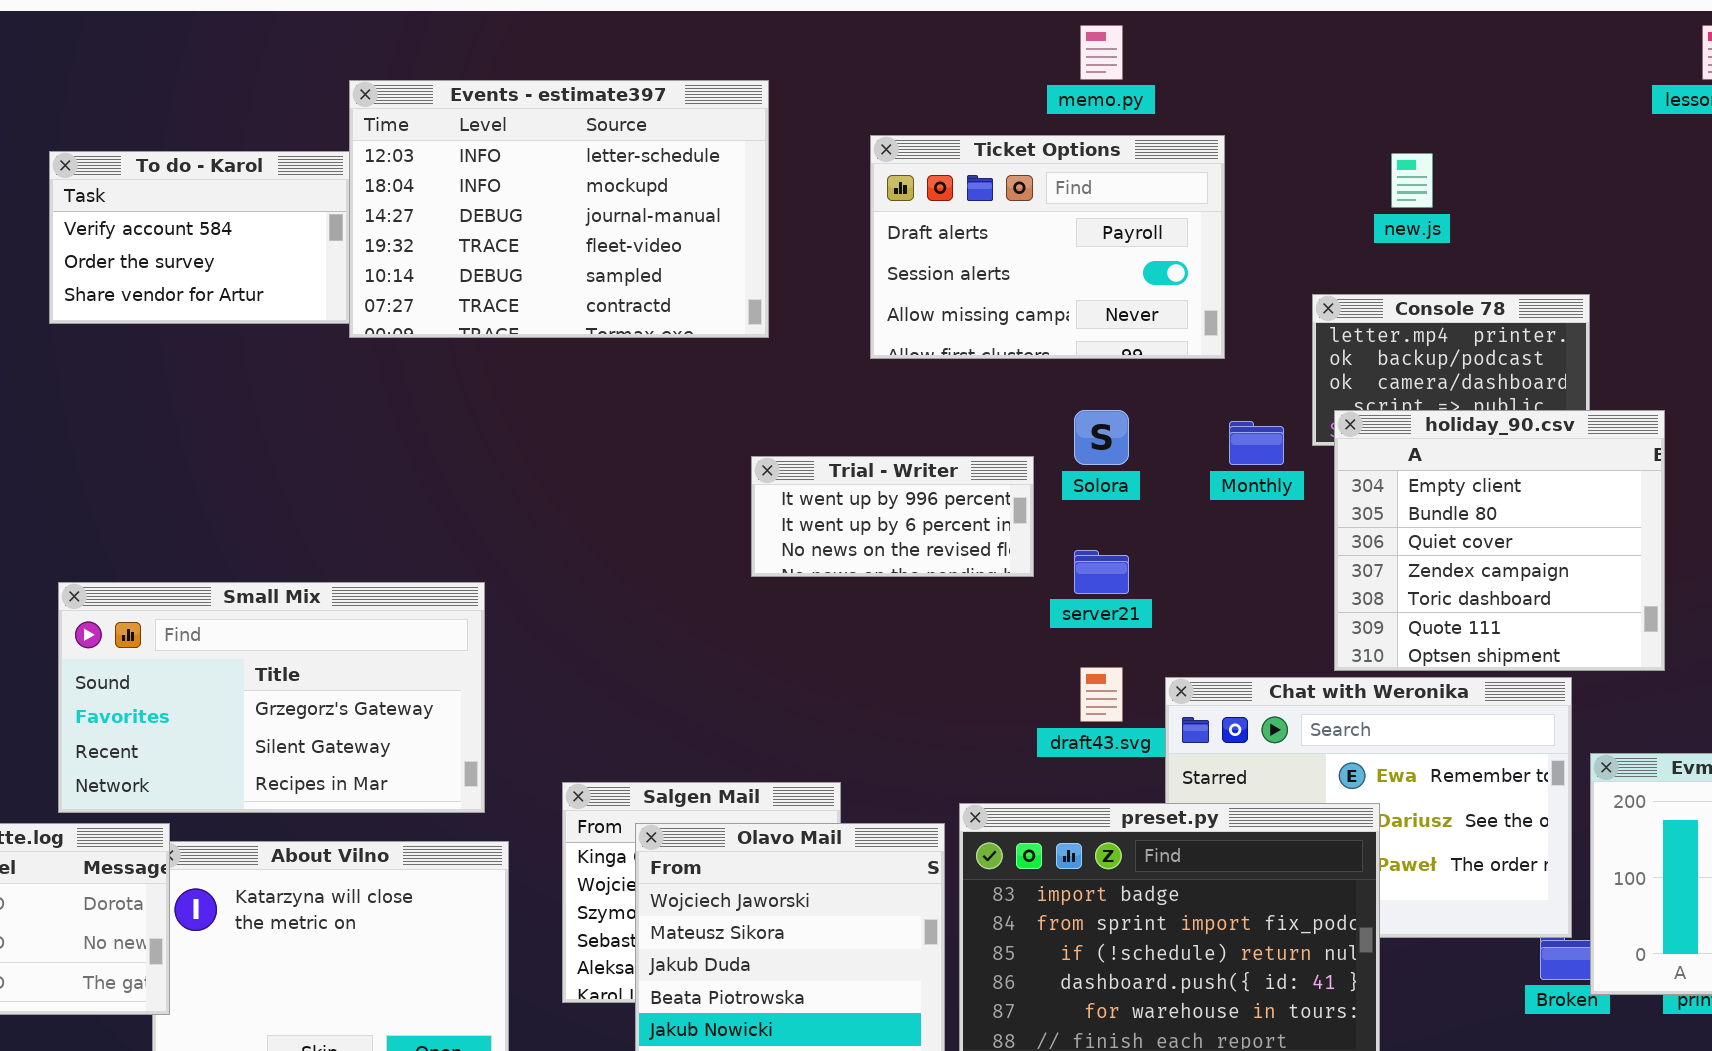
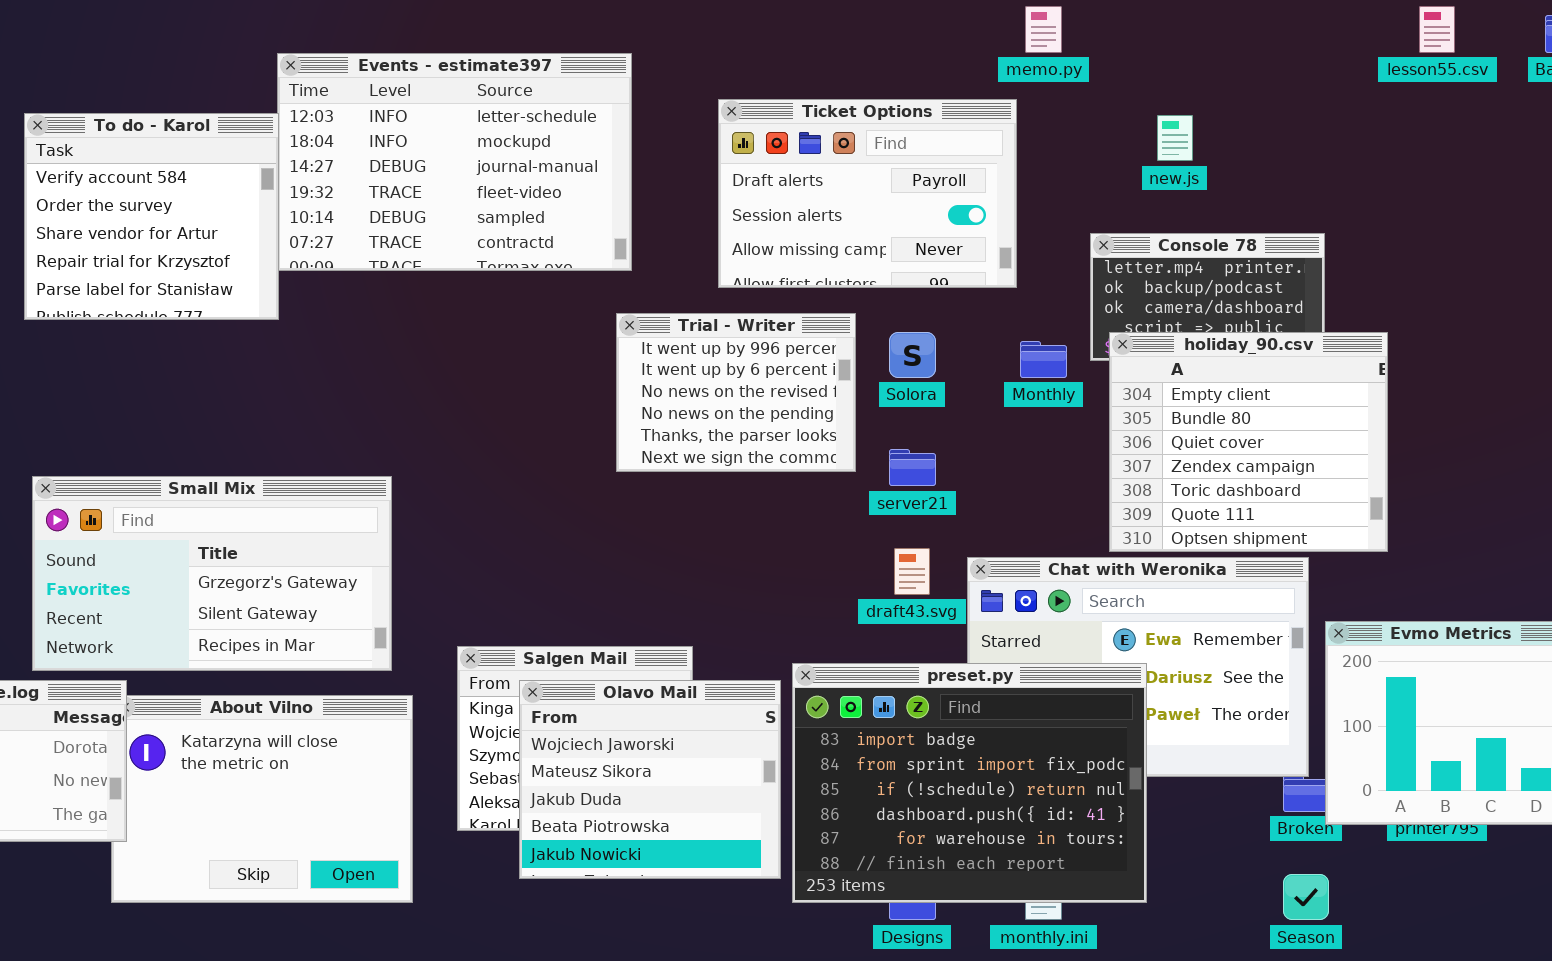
memo.py: [1080,25,1123,80] -> [1025,6,1062,53], moved
To do - Karol: [49,151,350,324] -> [24,113,279,320], resized
Trial - Writer: [751,456,1034,577] -> [616,313,856,472], resized

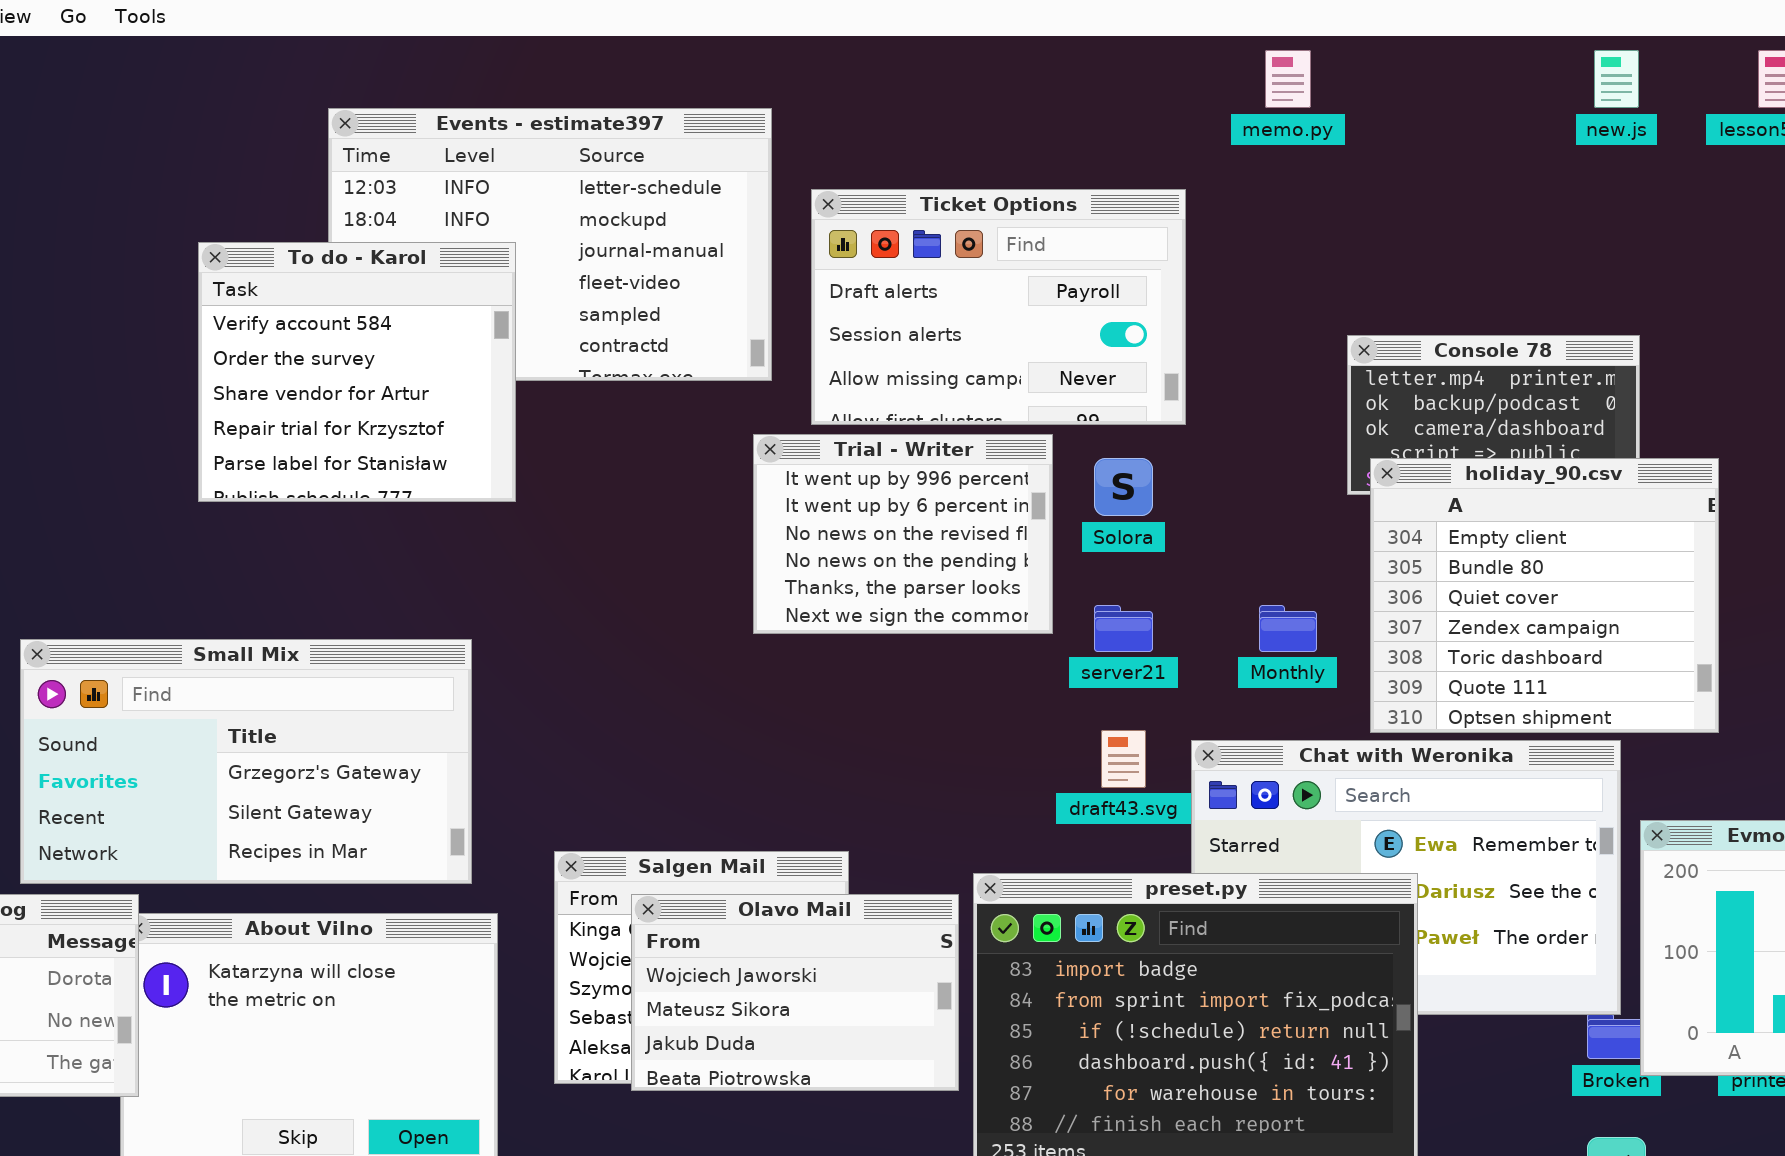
Ticket Options: [718,99,1017,288] -> [811,189,1186,425], moved
To do - Karol: [24,113,279,320] -> [198,242,516,502], moved
new.js: [1157,115,1193,161] -> [1594,50,1639,108], moved
Monthly: [1020,341,1067,378] -> [1259,605,1317,652], moved
Olavo Mail: [519,680,781,879] -> [631,894,959,1091], resized

